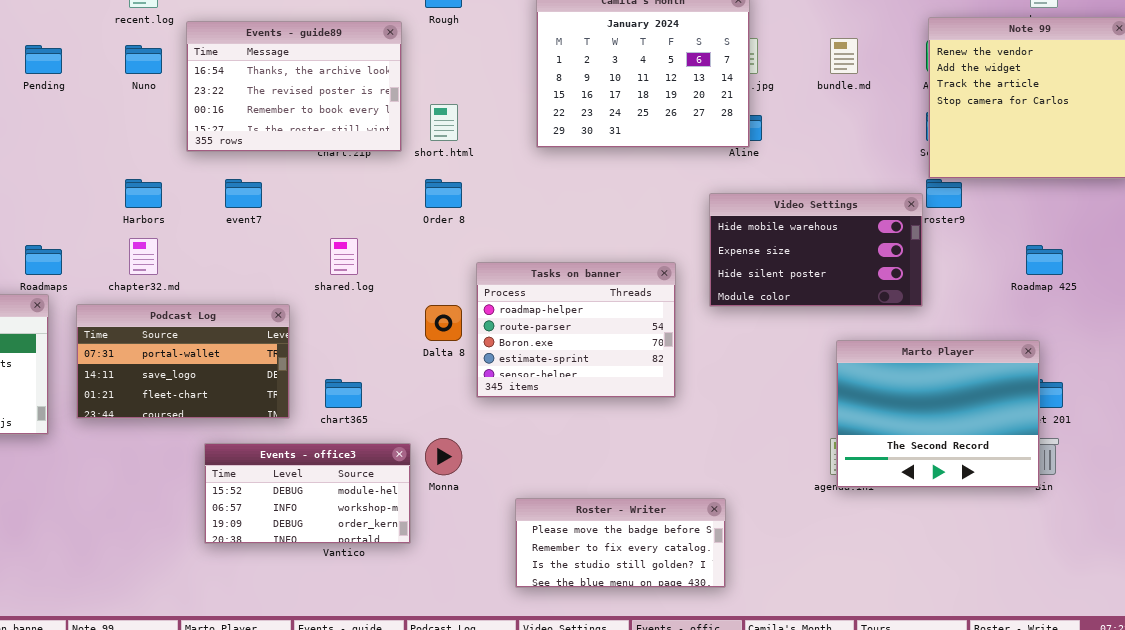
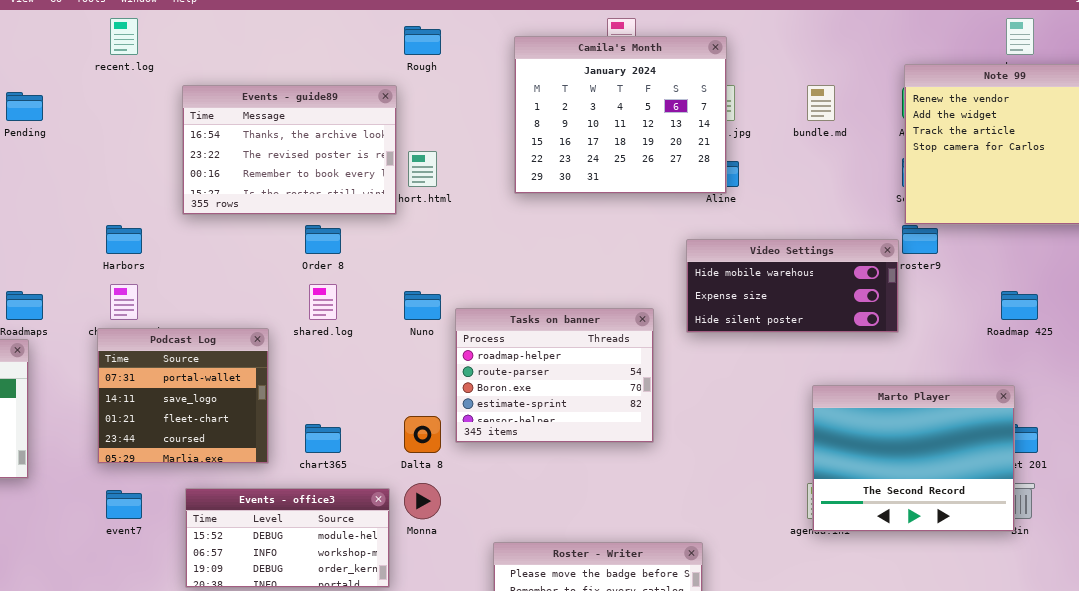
Events - guide89: [186,21,402,152] -> [182,85,397,215], moved
Nuno: [125,45,162,74] -> [404,291,441,320], moved
event7: [225,179,262,208] -> [106,490,142,519], moved
Order 8: [425,179,462,208] -> [305,225,341,254], moved
Video Settings: [709,193,923,307] -> [686,239,899,333], resized
Podcast Log: [76,304,290,419] -> [97,328,269,464], resized
Dalta 8: [425,305,462,341] -> [404,416,441,453], moved

